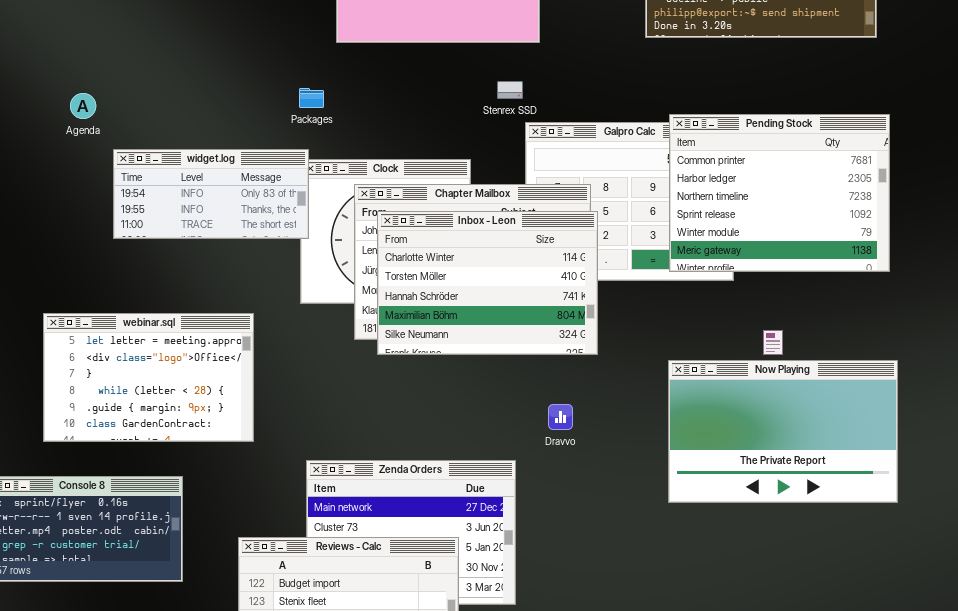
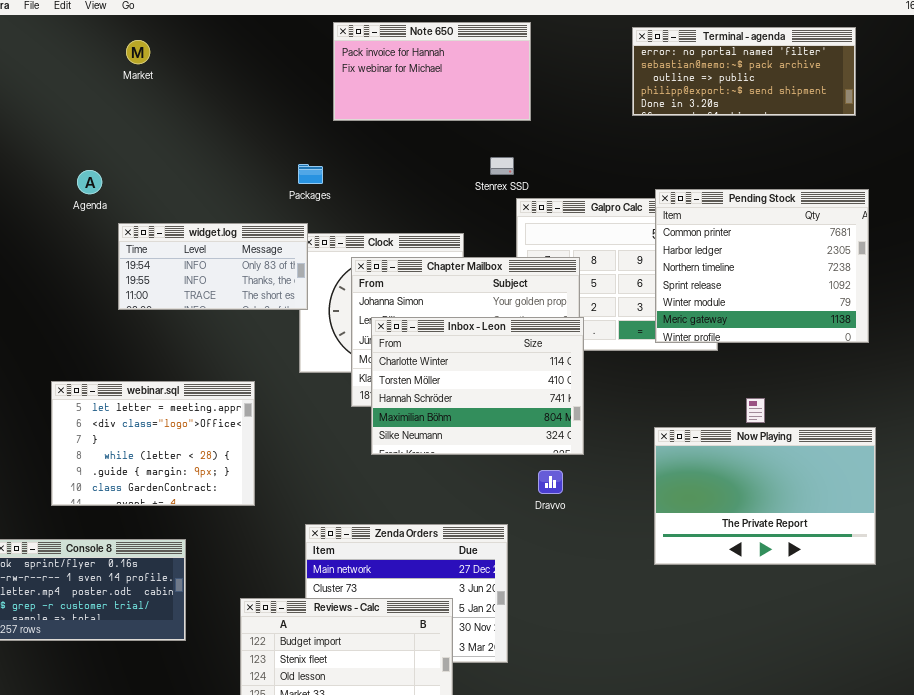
Inbox - Leon: [377,211,598,355] -> [371,317,584,455], moved

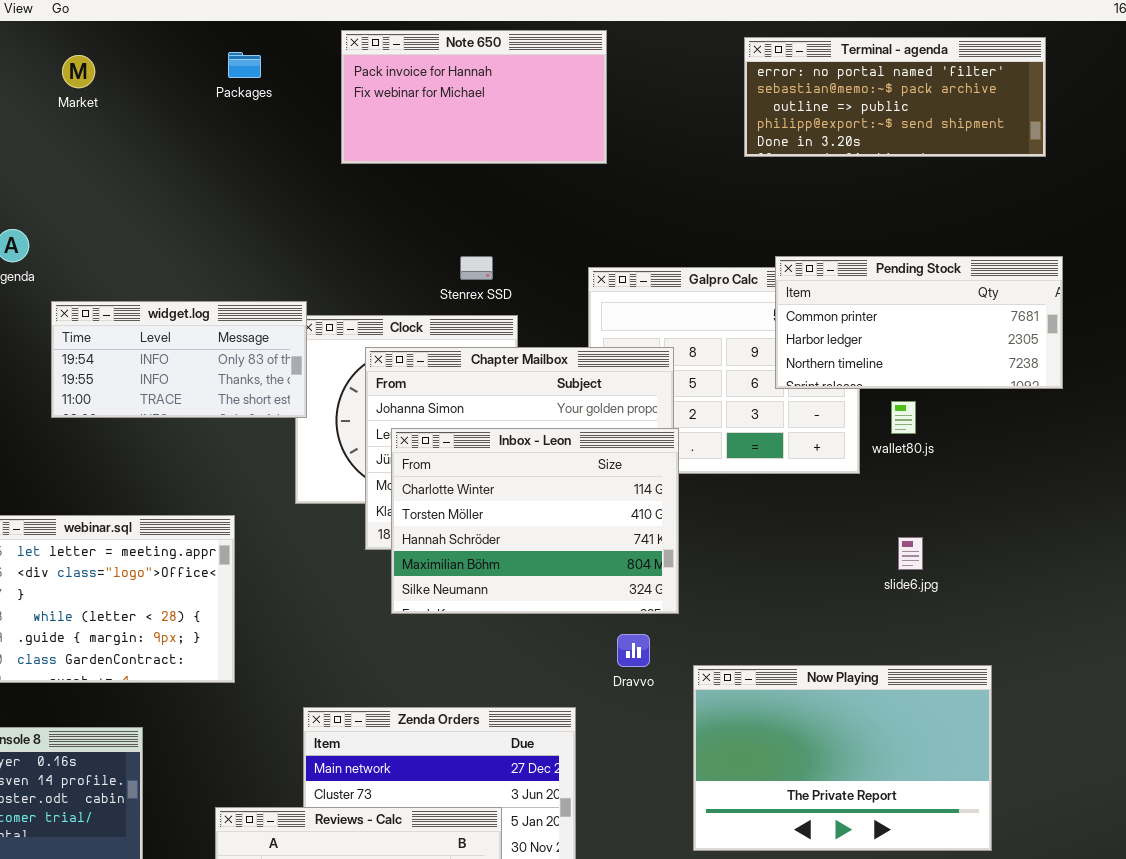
Stenrex SSD: [490,157,514,175] -> [460,256,493,280], moved
Packages: [298,164,323,184] -> [228,52,261,78], moved
Pending Stock: [655,189,869,343] -> [775,256,1063,389], resized
Now Playing: [654,427,876,565] -> [693,665,992,851], moved

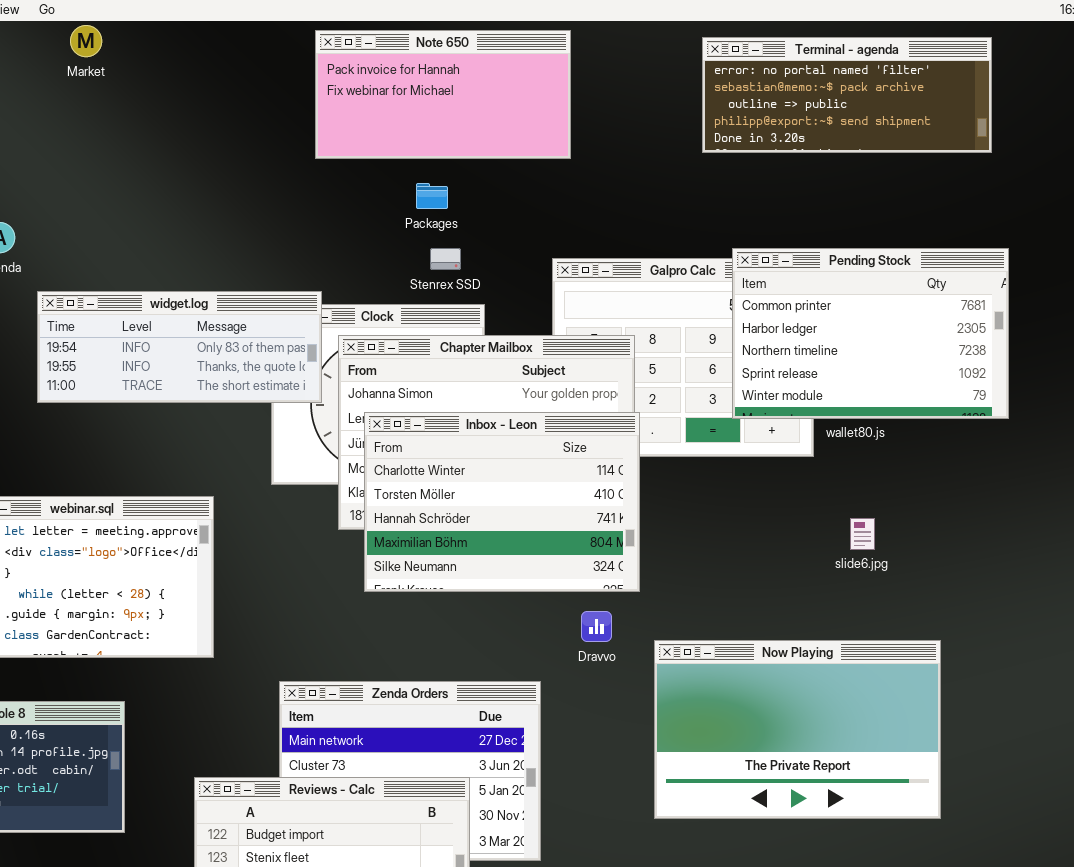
Packages: [228,52,261,78] -> [416,183,448,209], moved
Market: [62,55,95,88] -> [70,25,102,57], moved
Pending Stock: [775,256,1063,389] -> [732,248,1009,419], resized
widget.log: [51,301,307,418] -> [37,291,322,403], resized

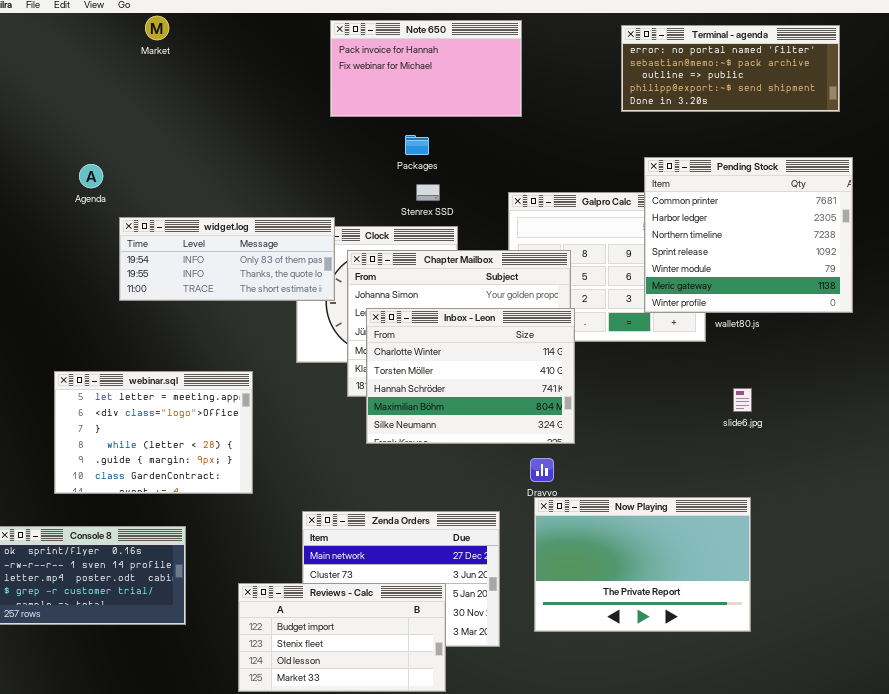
Pending Stock: [732,248,1009,419] -> [644,157,853,313], resized
Now Playing: [654,640,941,819] -> [534,497,751,632], moved

